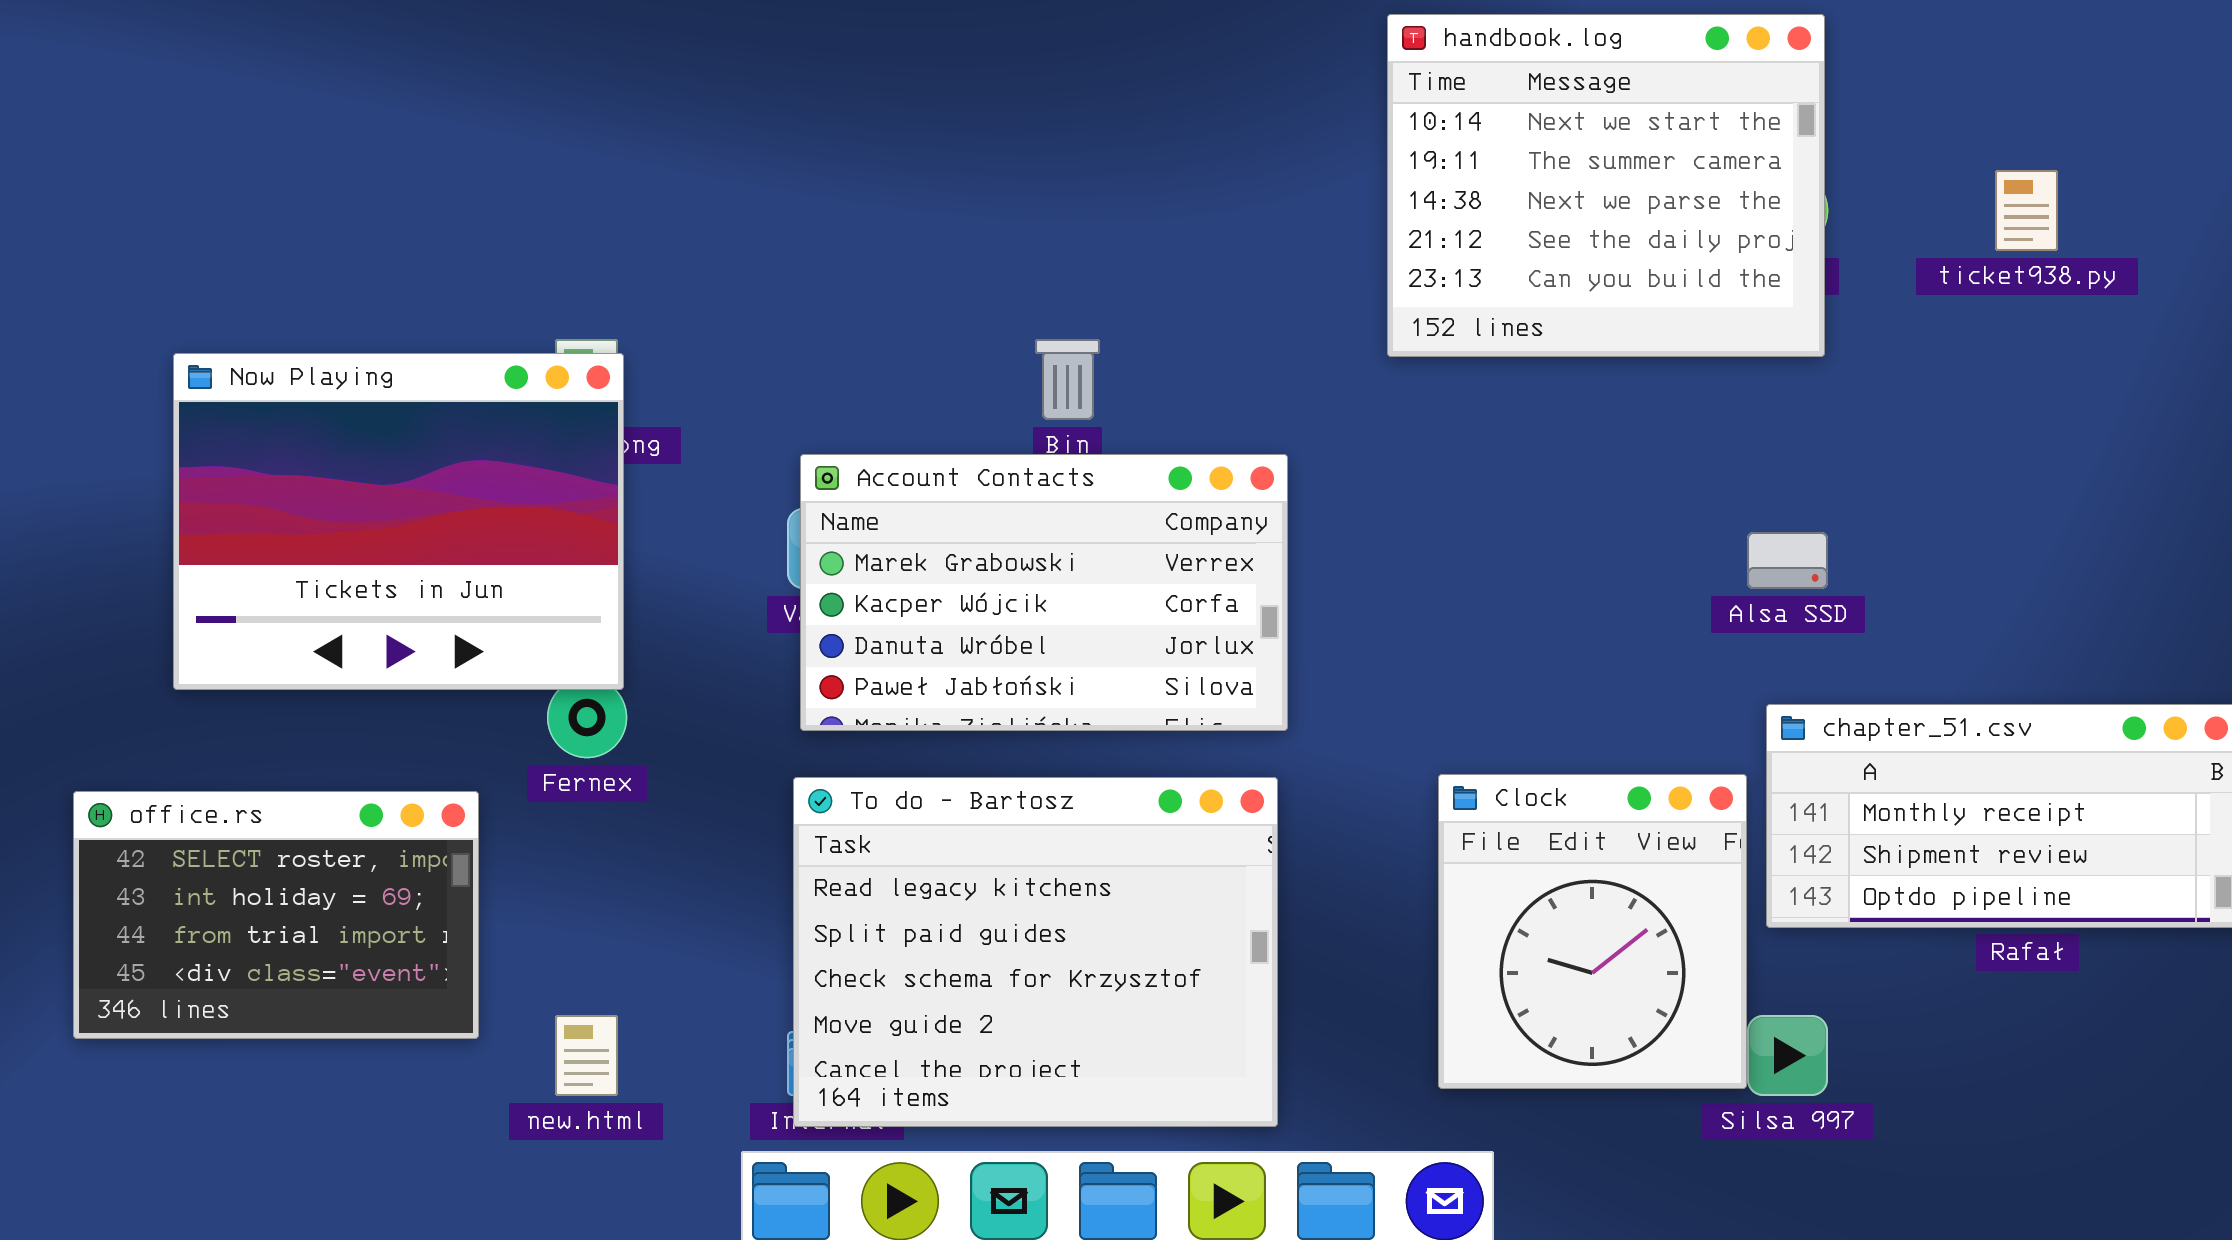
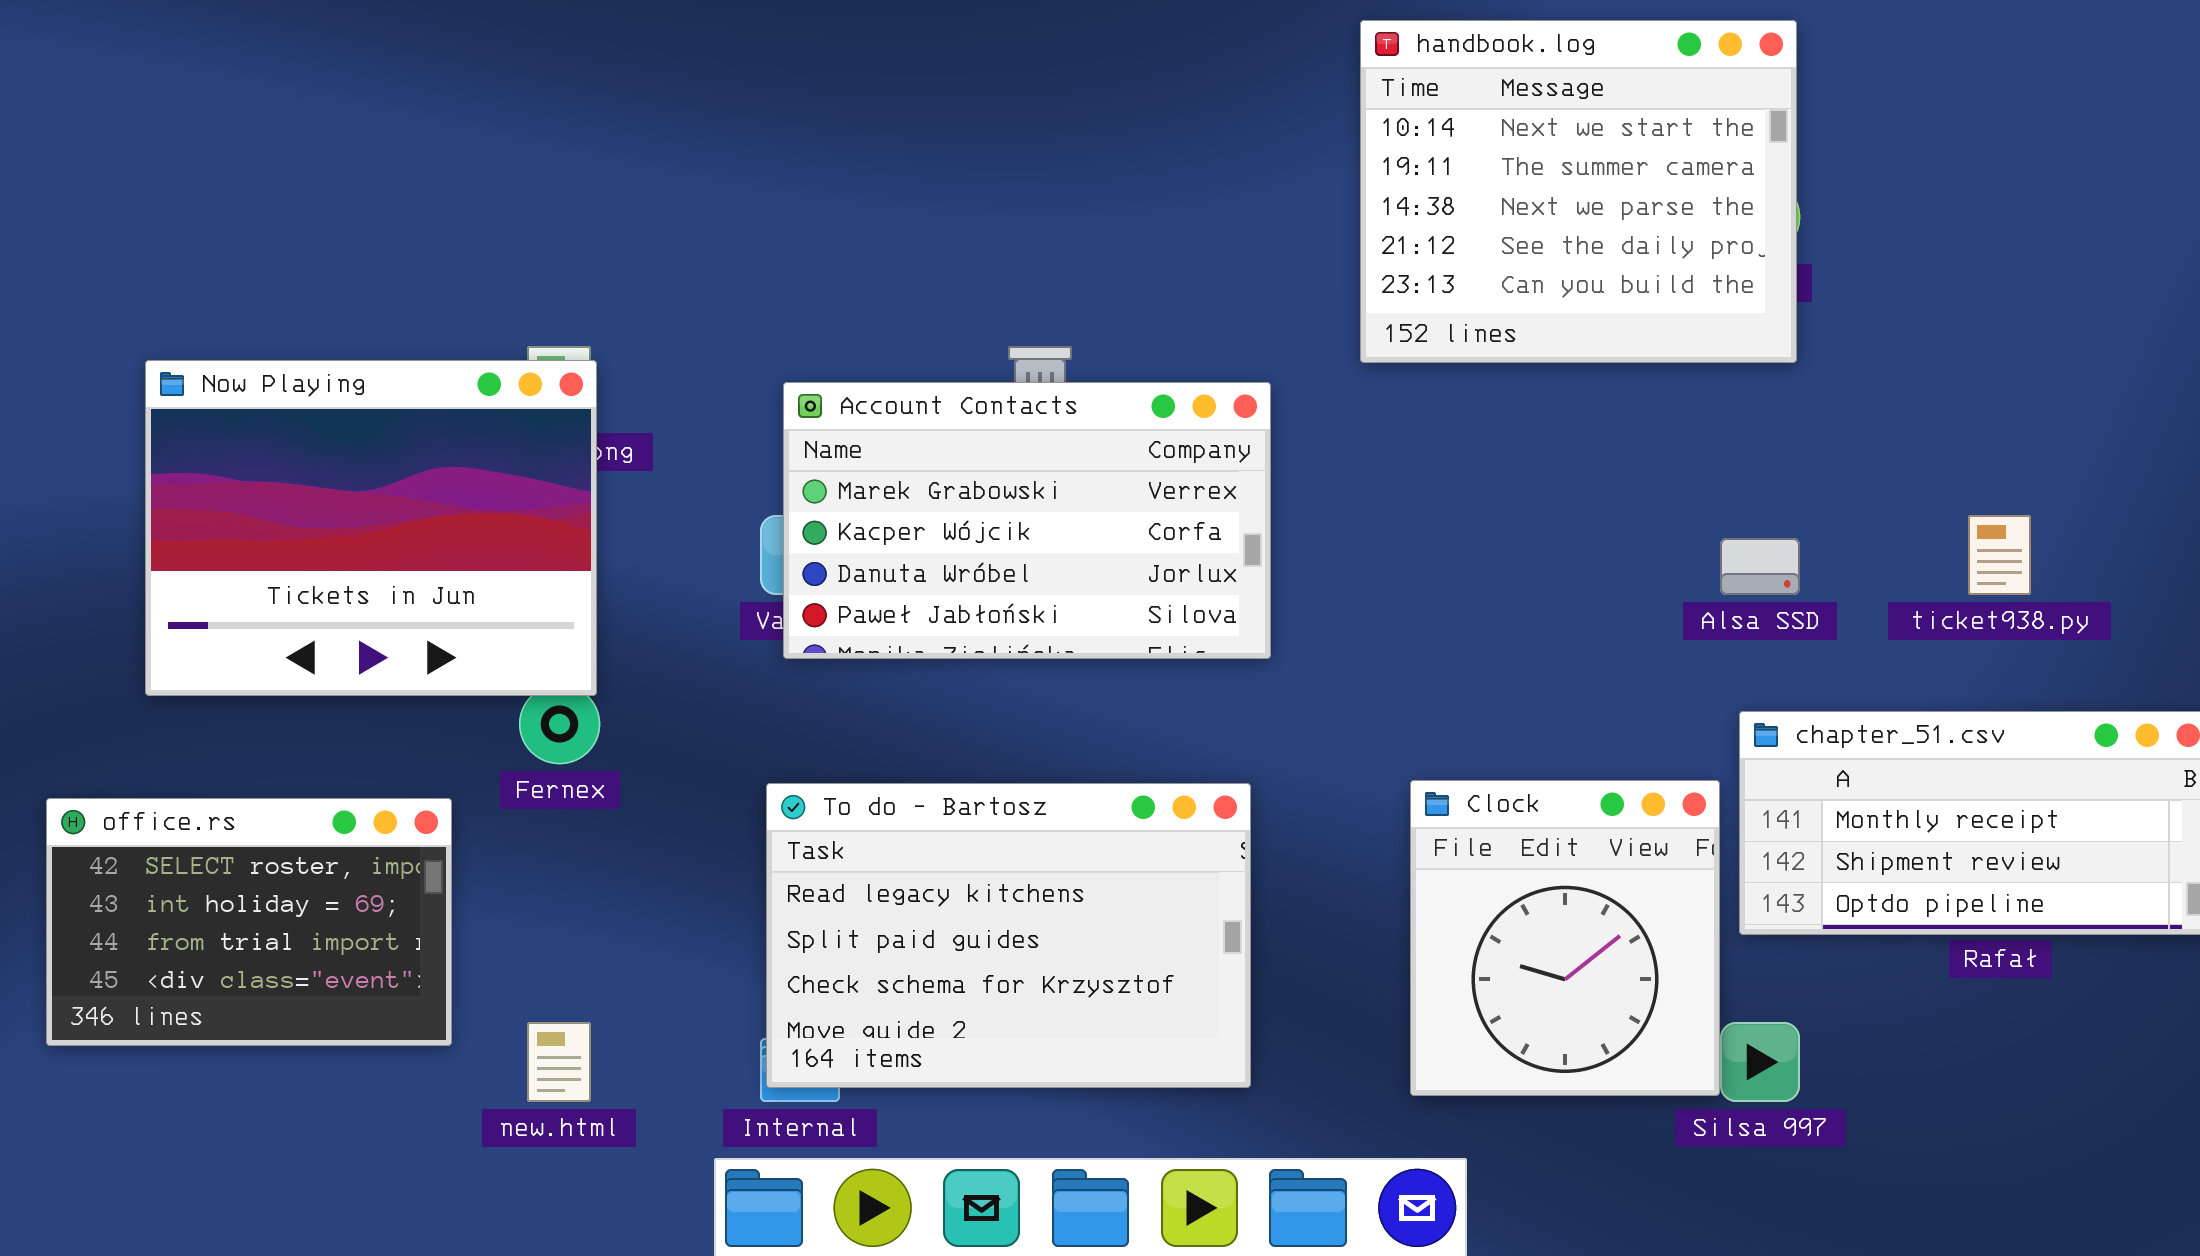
ticket938.py: [1995,170,2058,251] -> [1968,515,2031,595], moved
Account Contacts: [800,454,1288,731] -> [783,382,1271,659], moved
To do - Bartosz: [793,777,1278,1127] -> [766,783,1251,1088], resized

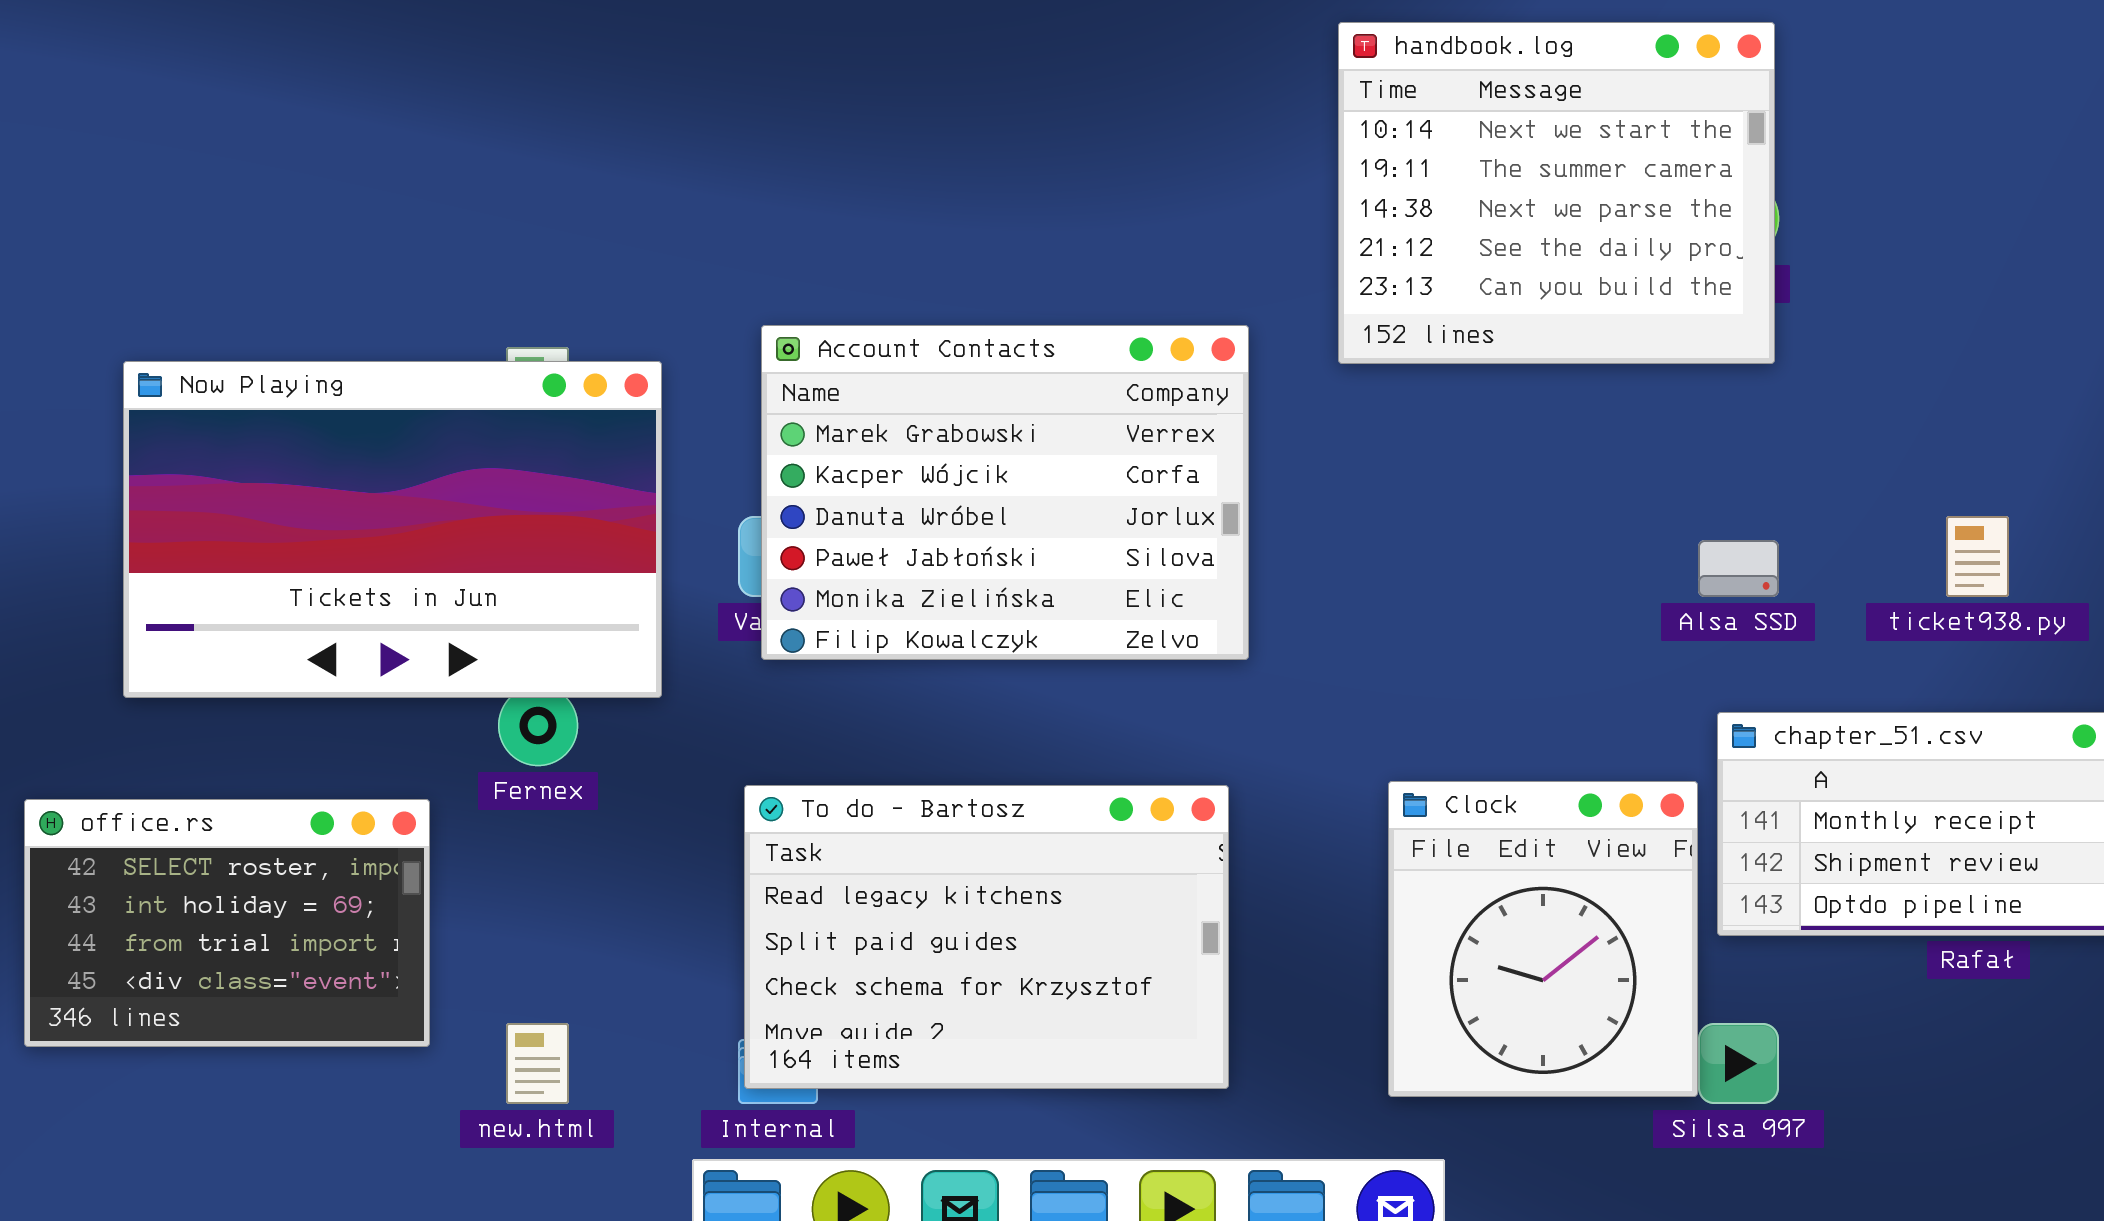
Now Playing: [145,360,597,696] -> [123,361,662,698], resized
Account Contacts: [783,382,1271,659] -> [761,325,1249,660], resized

